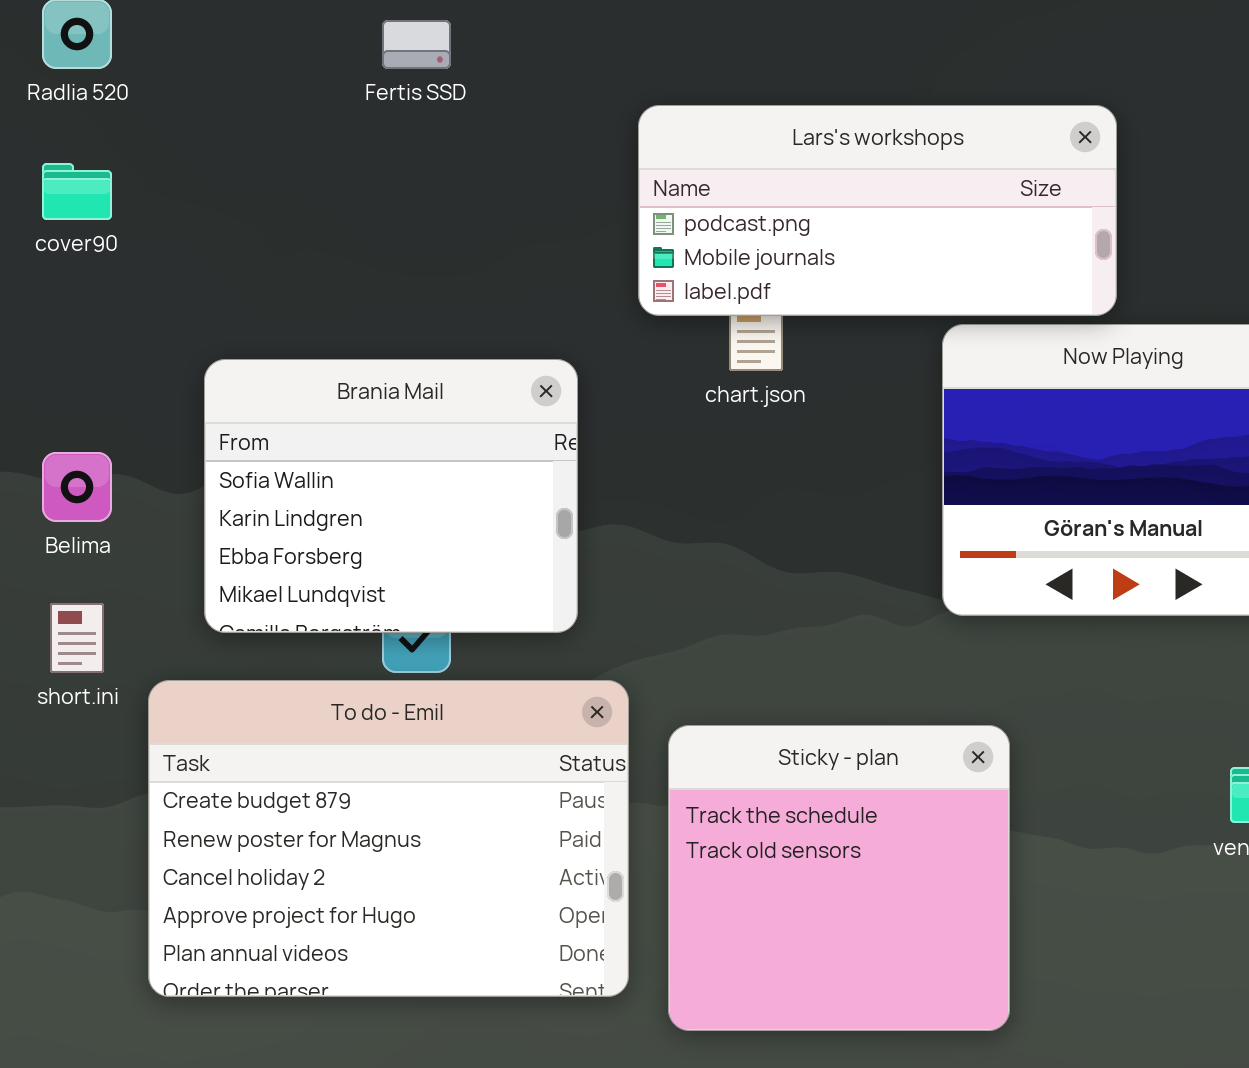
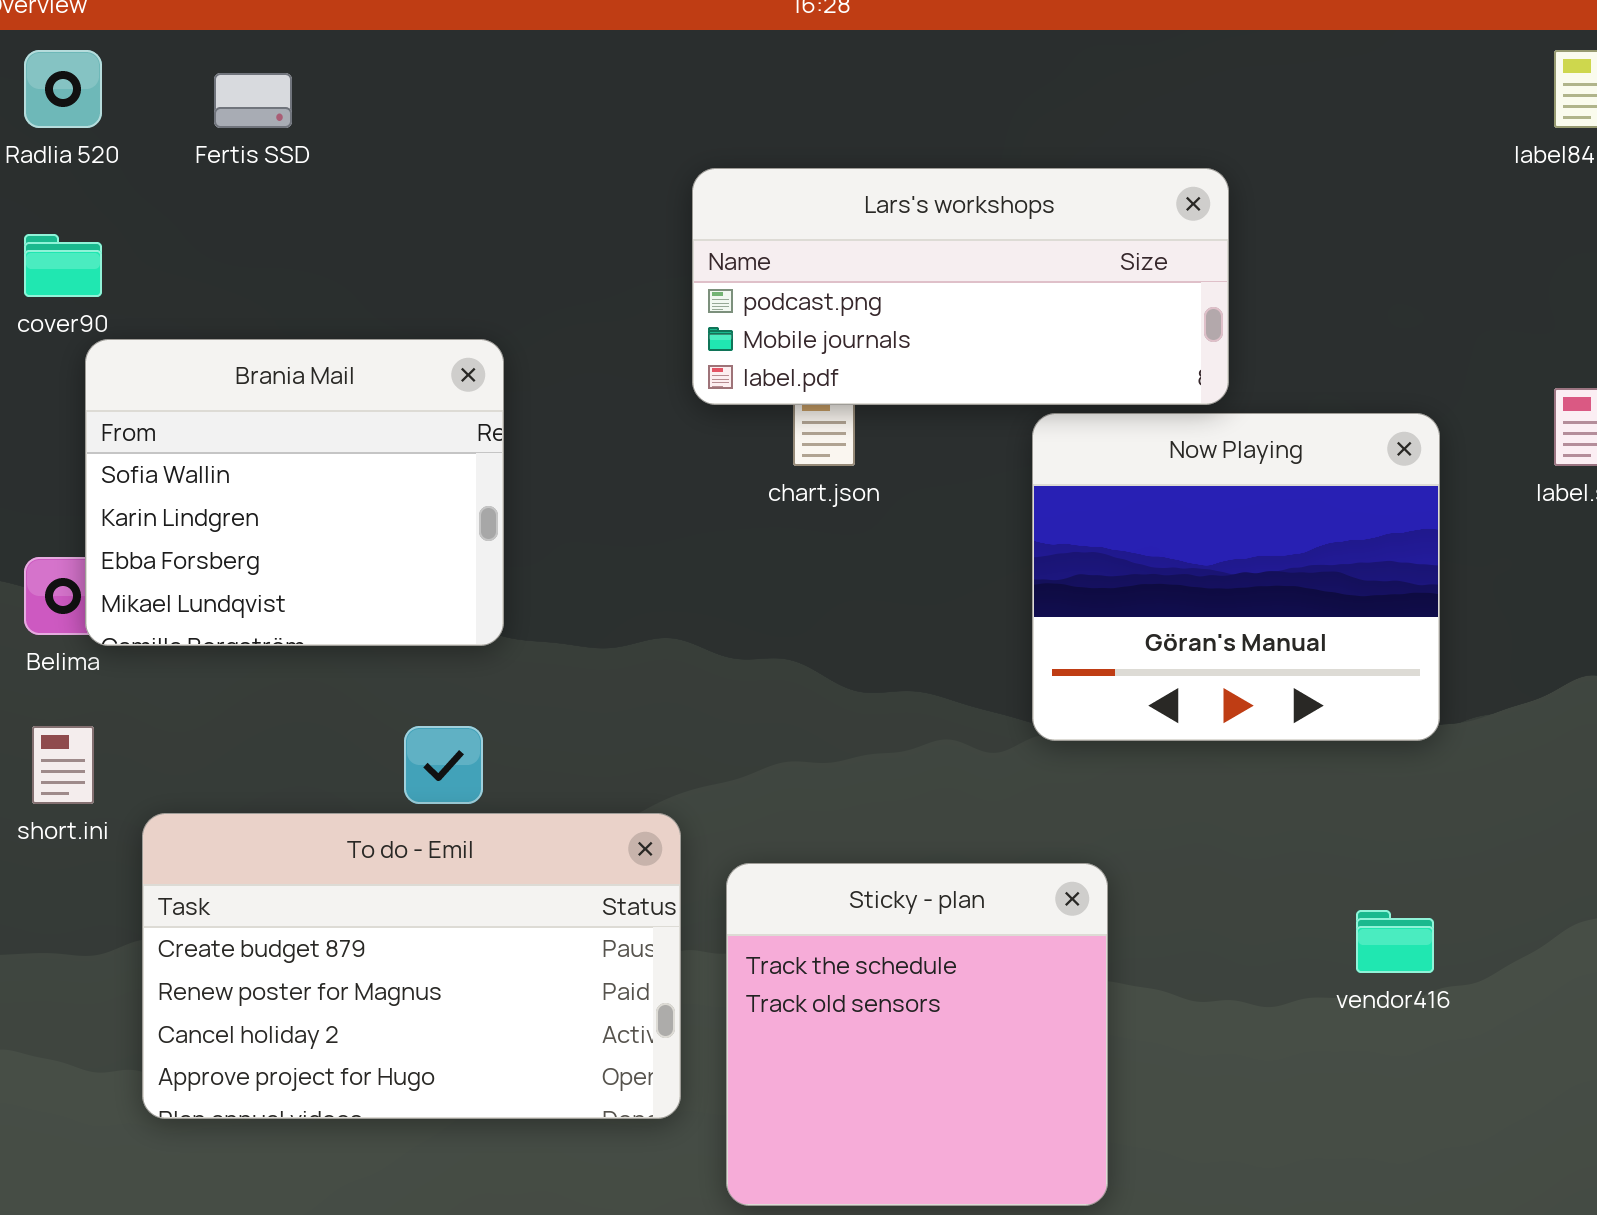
Fertis SSD: [382,20,451,69] -> [214,73,292,128], moved
Brania Mail: [204,359,578,633] -> [85,339,504,646], moved
To do - Emil: [148,680,629,997] -> [142,813,681,1119], resized

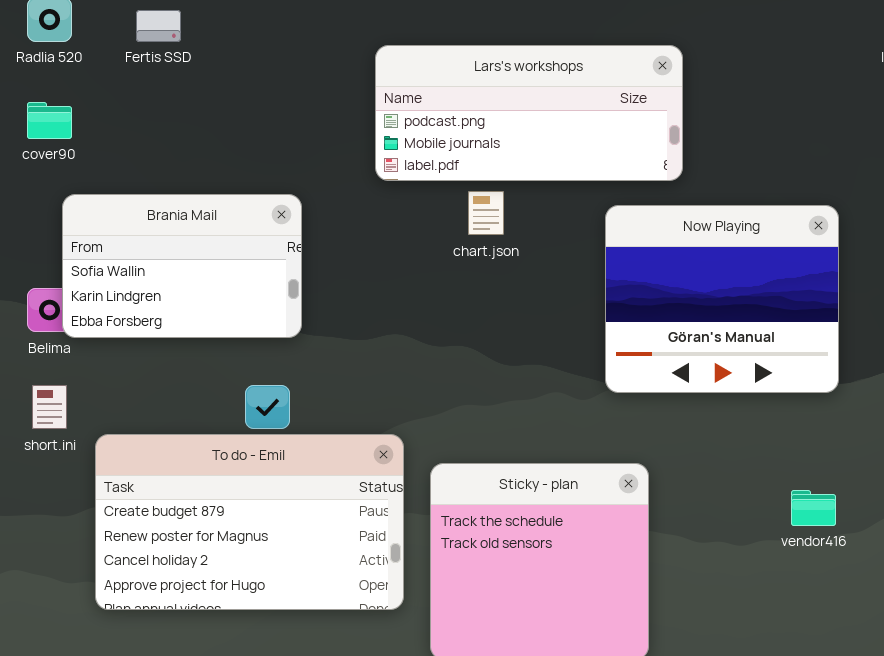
Lars's workshops: [692,168,1229,405] -> [375,45,683,181], moved
Brania Mail: [85,339,504,646] -> [62,194,302,338], resized

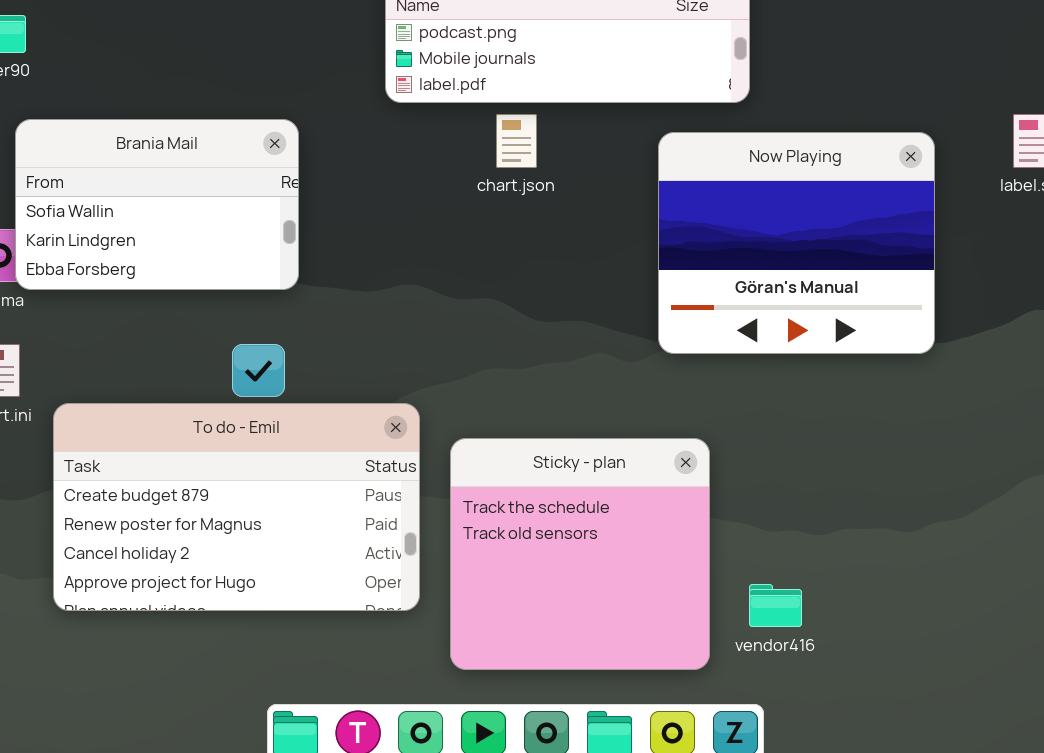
vendor416: [791,490,836,526] -> [749,584,802,627], moved

